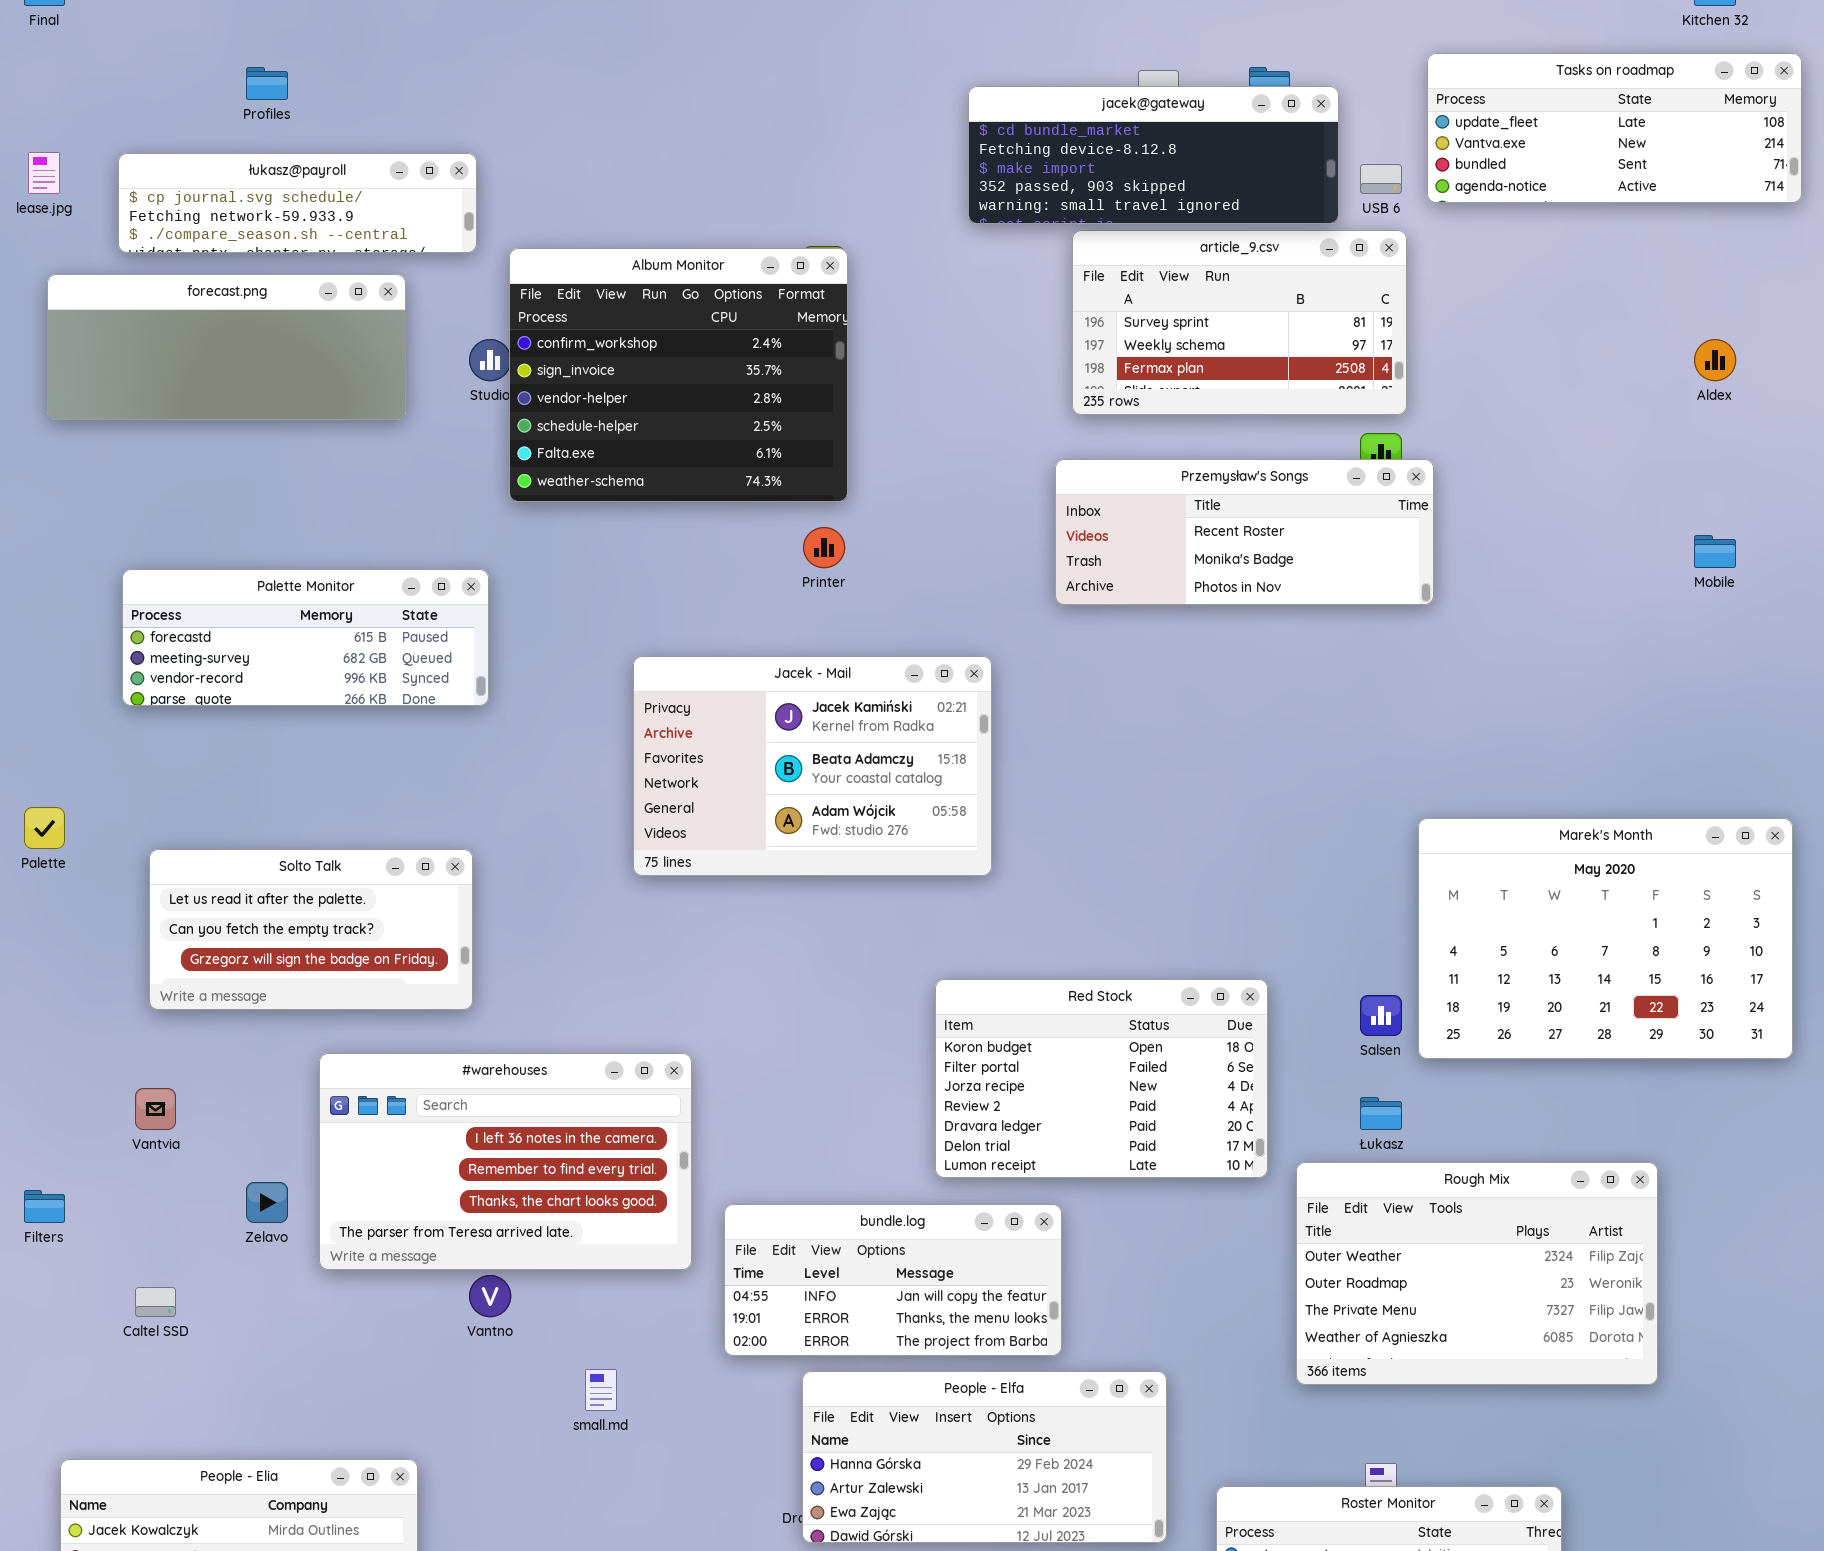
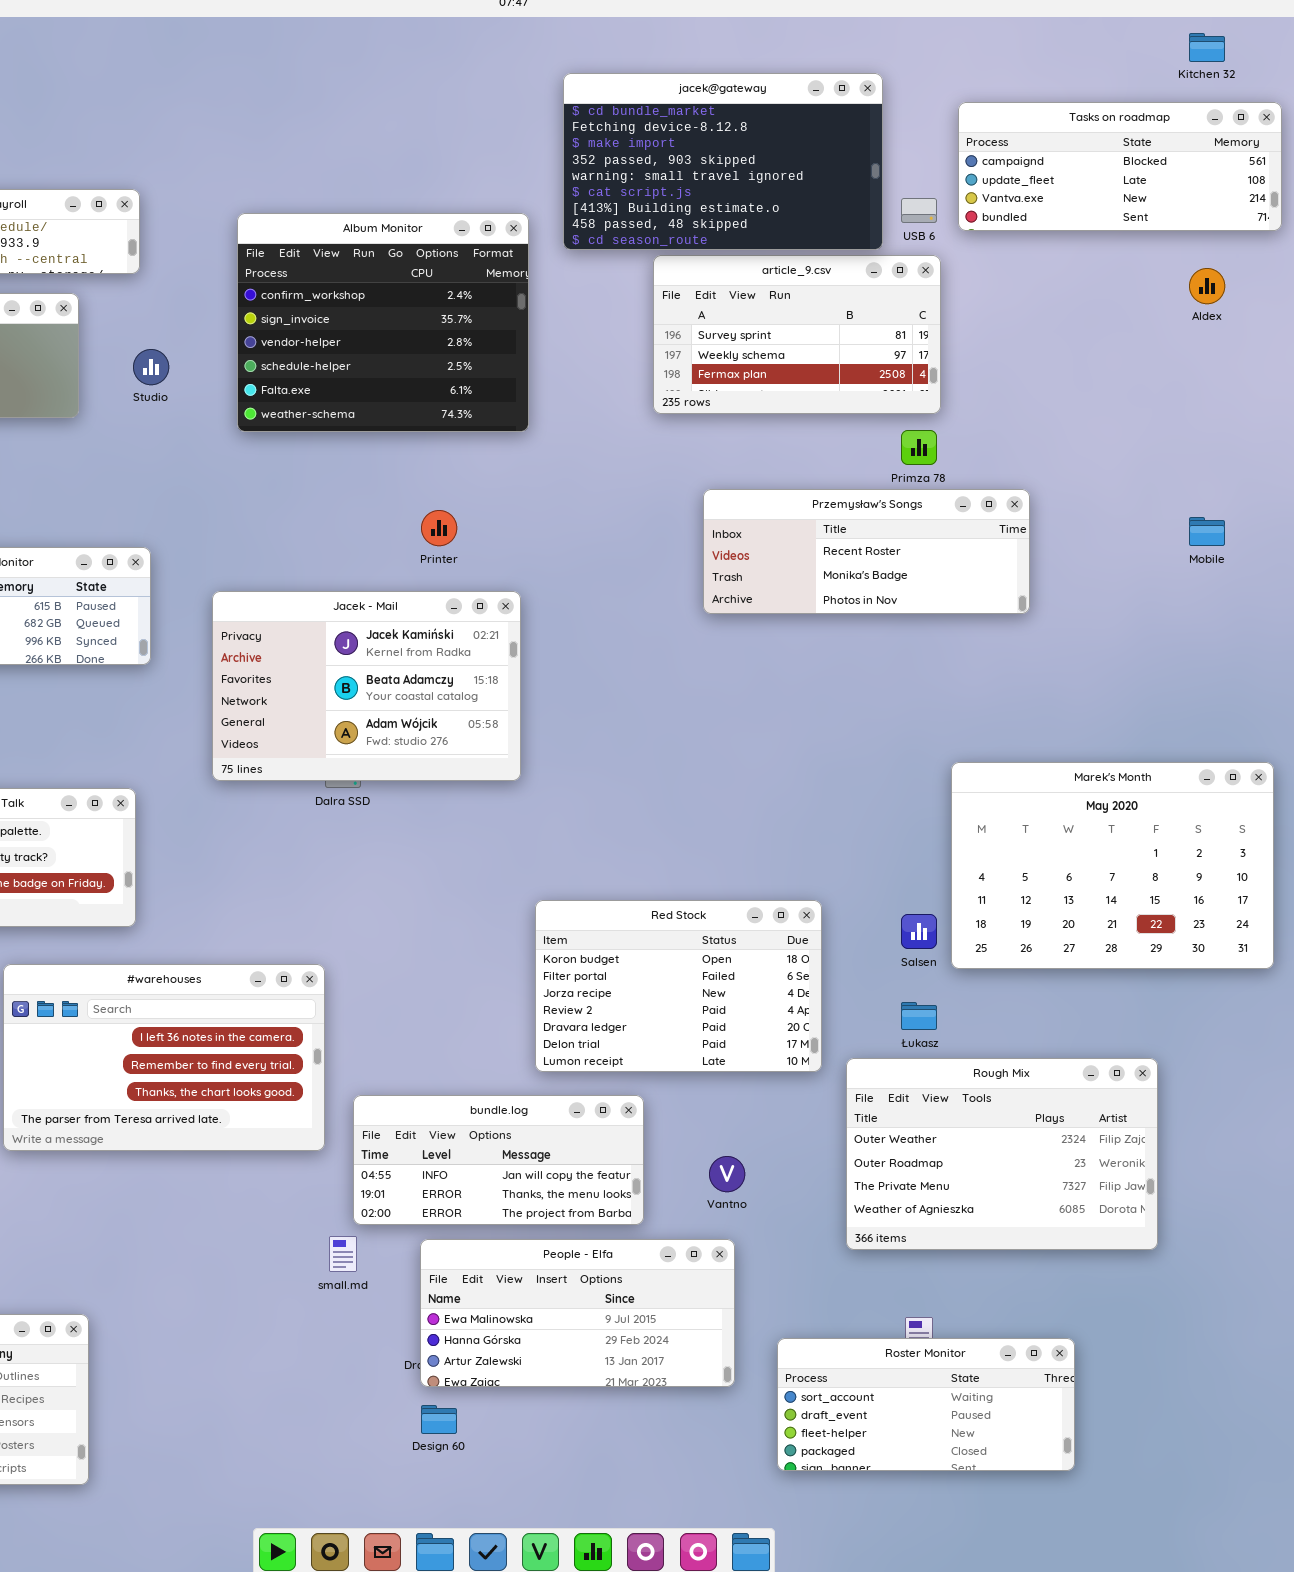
Tasks on roadmap: [1427,53,1802,203] -> [958,102,1282,231], scrolled up 1 row
jacek@gateway: [968,86,1339,224] -> [563,73,883,250], resized
Album Monitor: [509,248,848,502] -> [237,213,529,432], moved
Aldex: [1694,339,1736,381] -> [1189,268,1225,304], moved
Przemysław's Songs: [1055,459,1434,605] -> [703,489,1030,614], moved
Jacek - Mail: [633,656,992,876] -> [212,591,521,781], moved
Vantno: [469,1275,511,1317] -> [709,1156,745,1192], moved
small.md: [585,1369,617,1411] -> [329,1236,357,1272], moved
People - Elfa: [802,1371,1167,1543] -> [420,1239,735,1387], scrolled up 1 row

